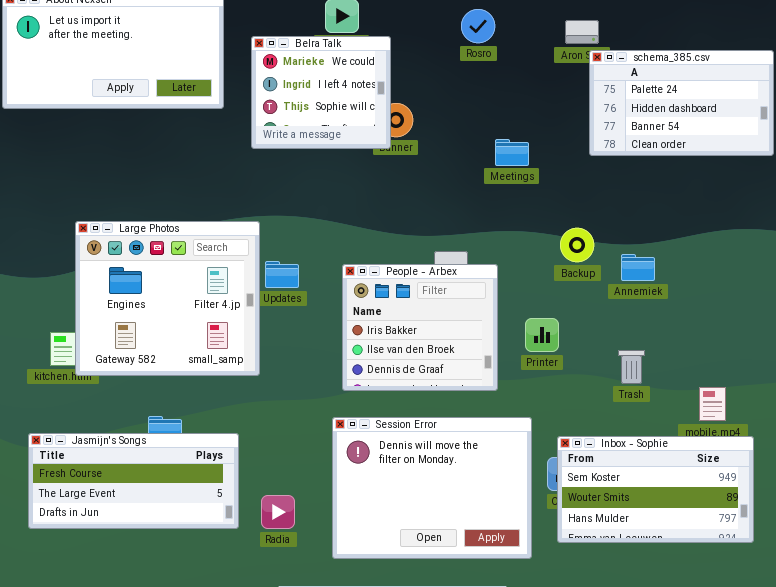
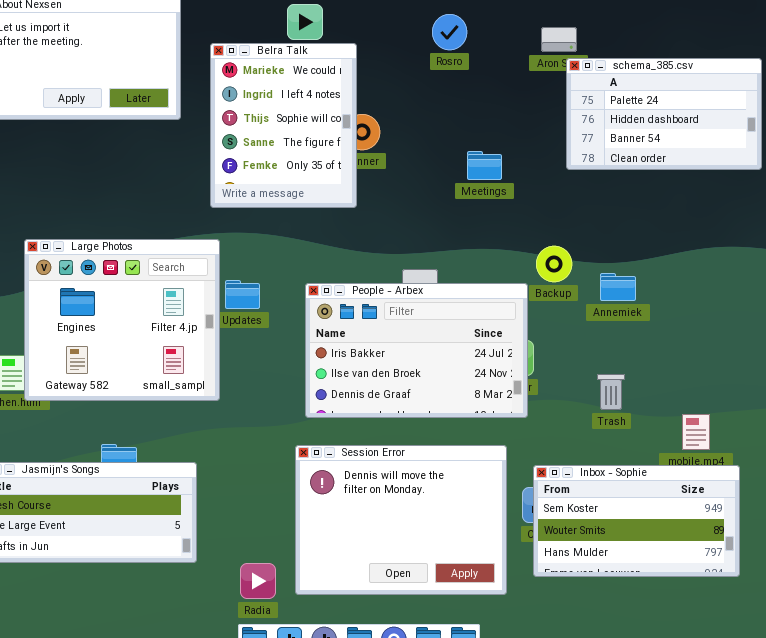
Belra Talk: [251,36,391,149] -> [210,43,357,208], resized
People - Arbex: [342,264,498,391] -> [305,283,528,418], resized
Radia: [261,495,295,529] -> [240,563,276,599], moved

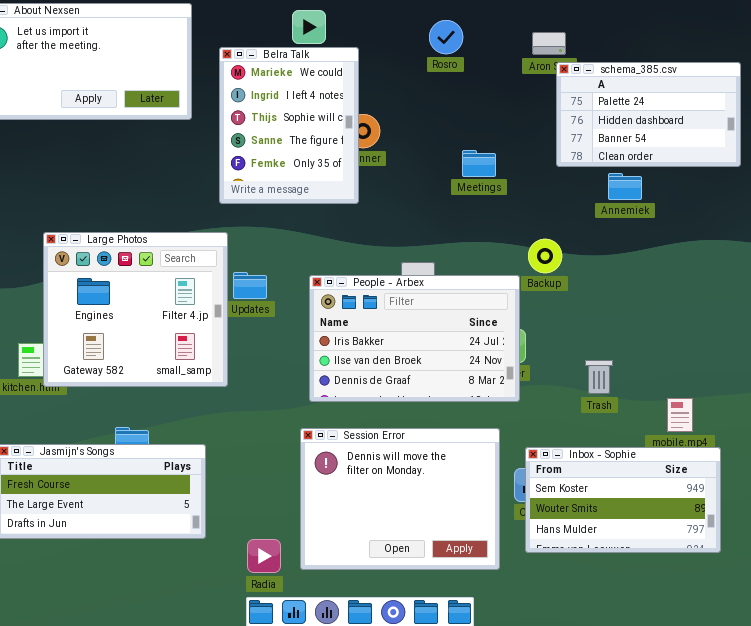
Annemiek: [600,273,636,301] -> [608,173,642,200], moved

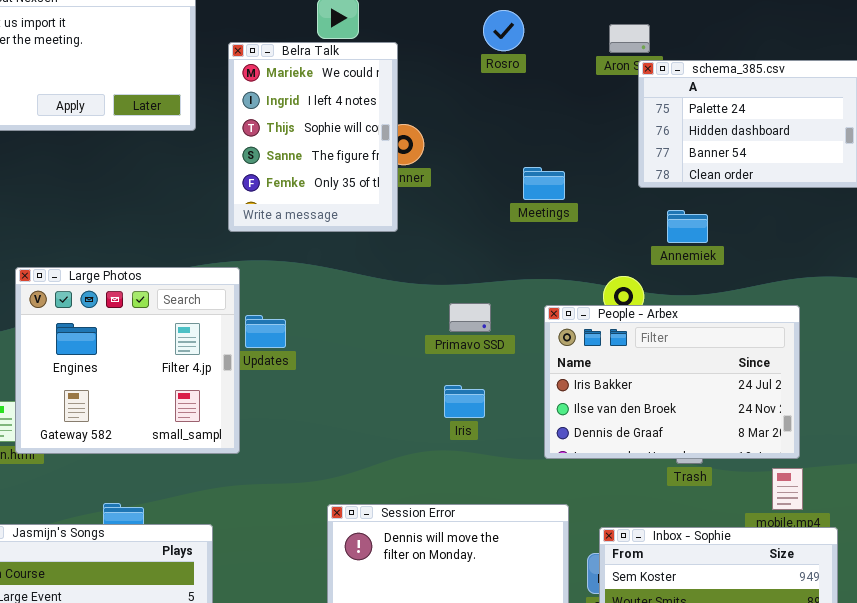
Annemiek: [608,173,642,200] -> [667,210,708,243], moved
People - Arbex: [309,275,520,402] -> [544,305,800,459], moved

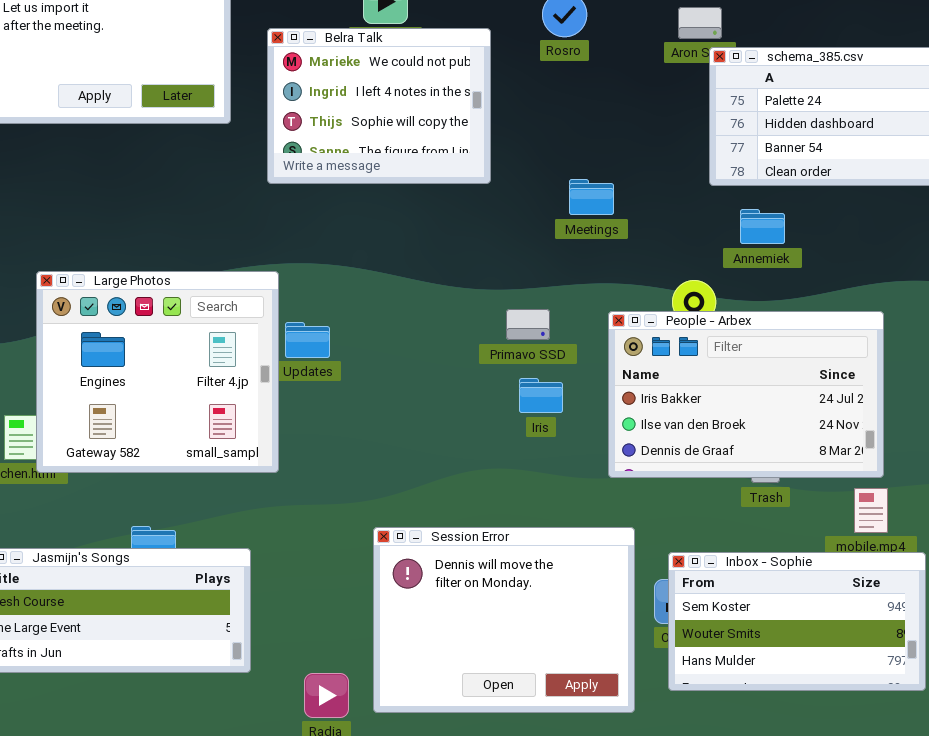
Belra Talk: [228,42,398,232] -> [267,28,491,184], resized
Meetings: [523,167,565,200] -> [569,179,614,215], moved
Iris: [444,385,485,418] -> [519,378,563,413], moved

